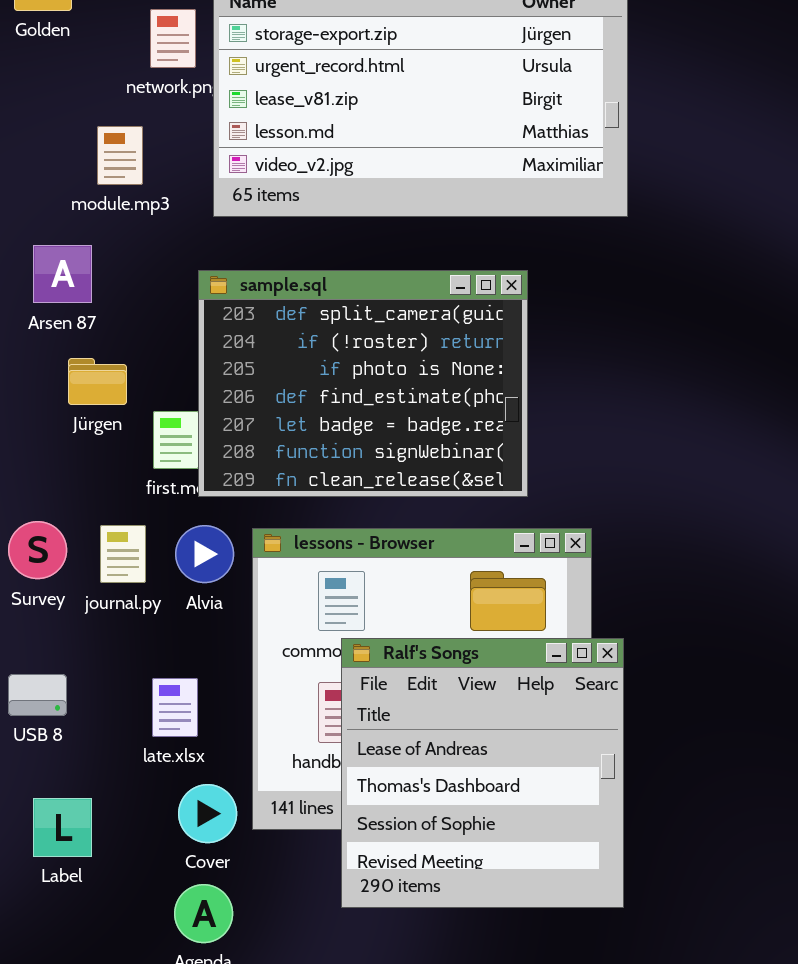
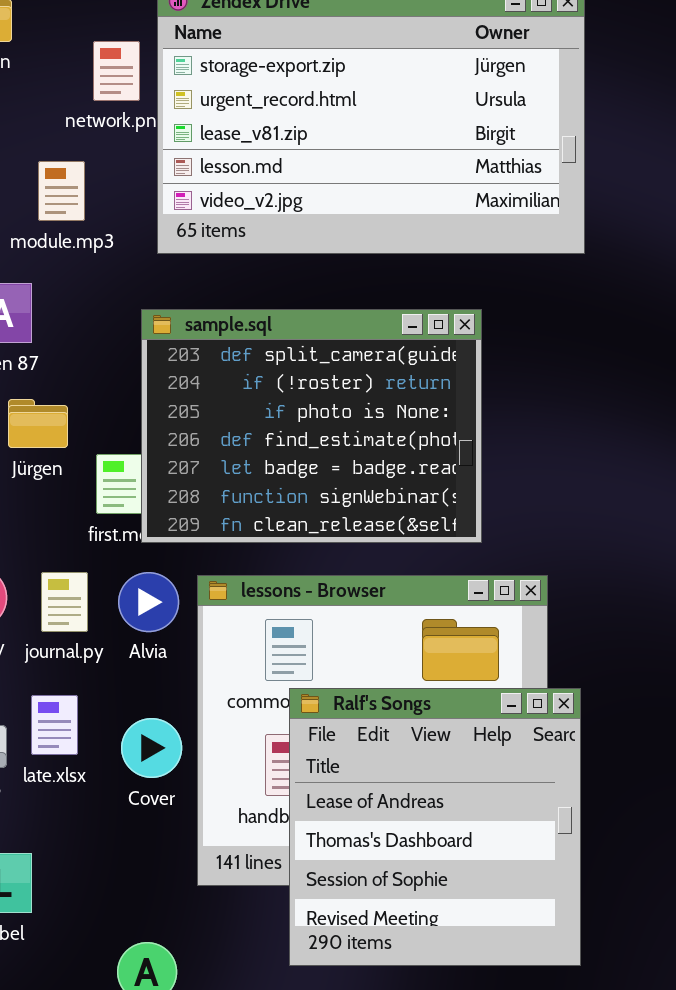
late.xlsx: [152,678,198,737] -> [31,695,78,755], moved
Cover: [178,784,237,843] -> [121,718,182,778], moved

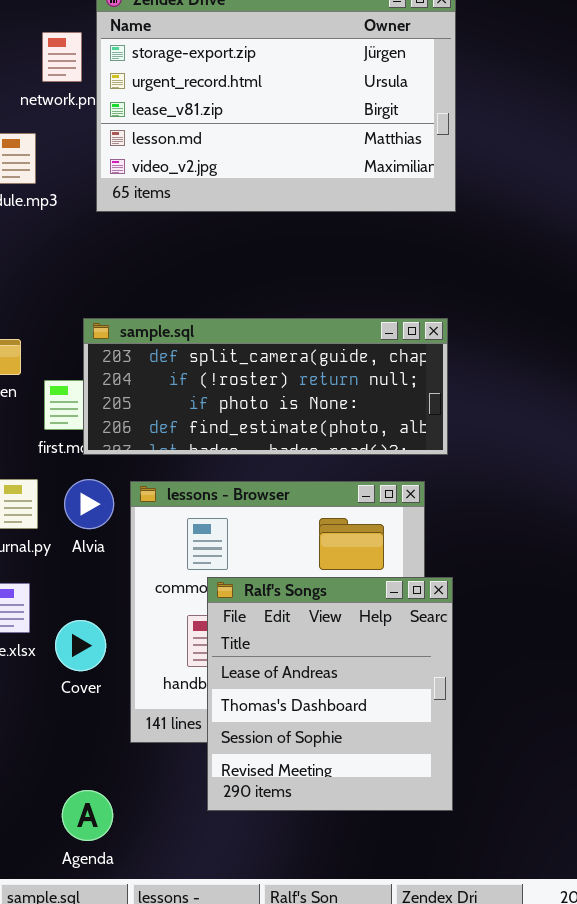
sample.sql: [141,309,482,543] -> [83,318,448,455], resized
Cover: [121,718,182,778] -> [55,620,106,671], moved

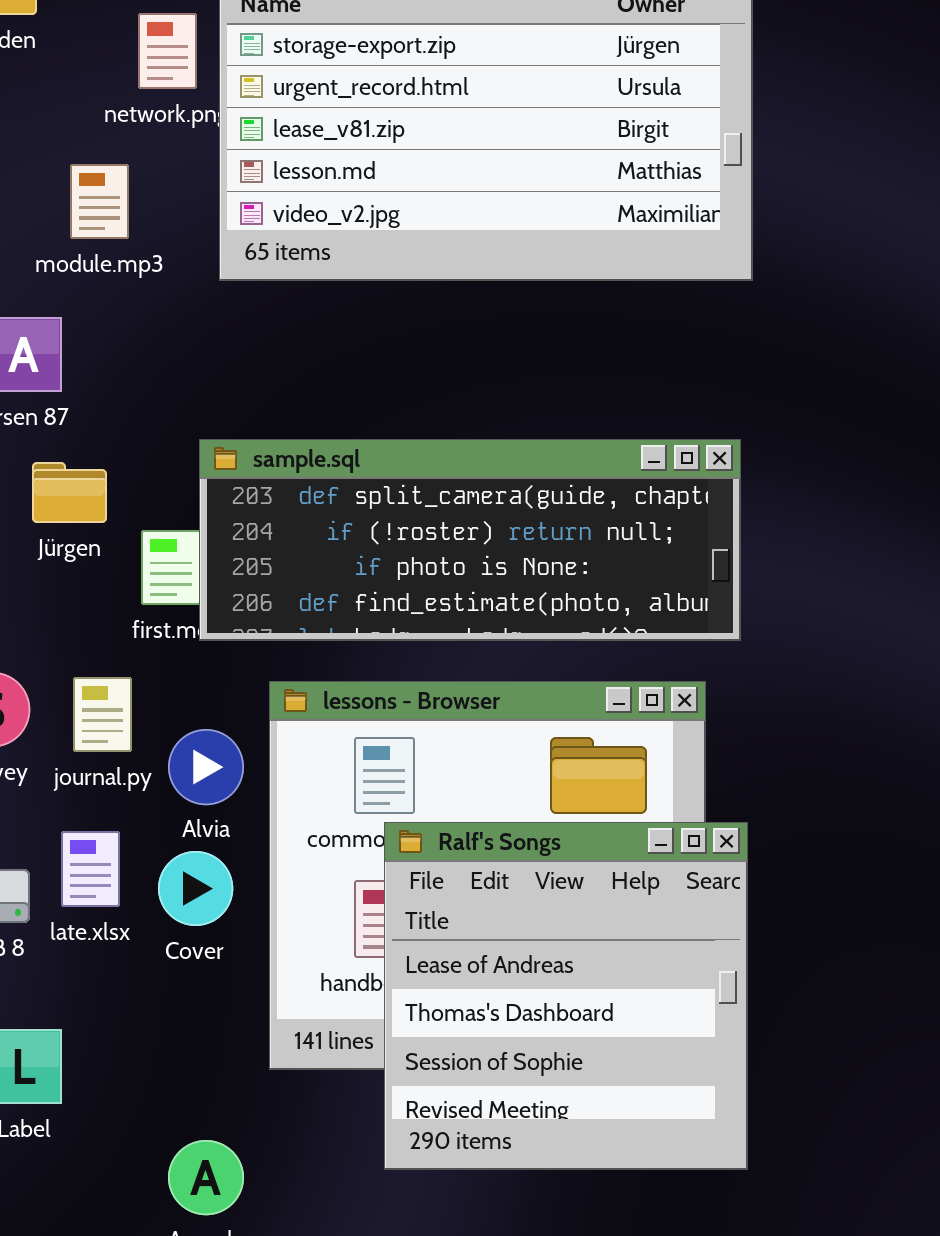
Alvia: [64,479,114,529] -> [168,729,244,805], moved
Cover: [55,620,106,671] -> [158,851,233,926], moved

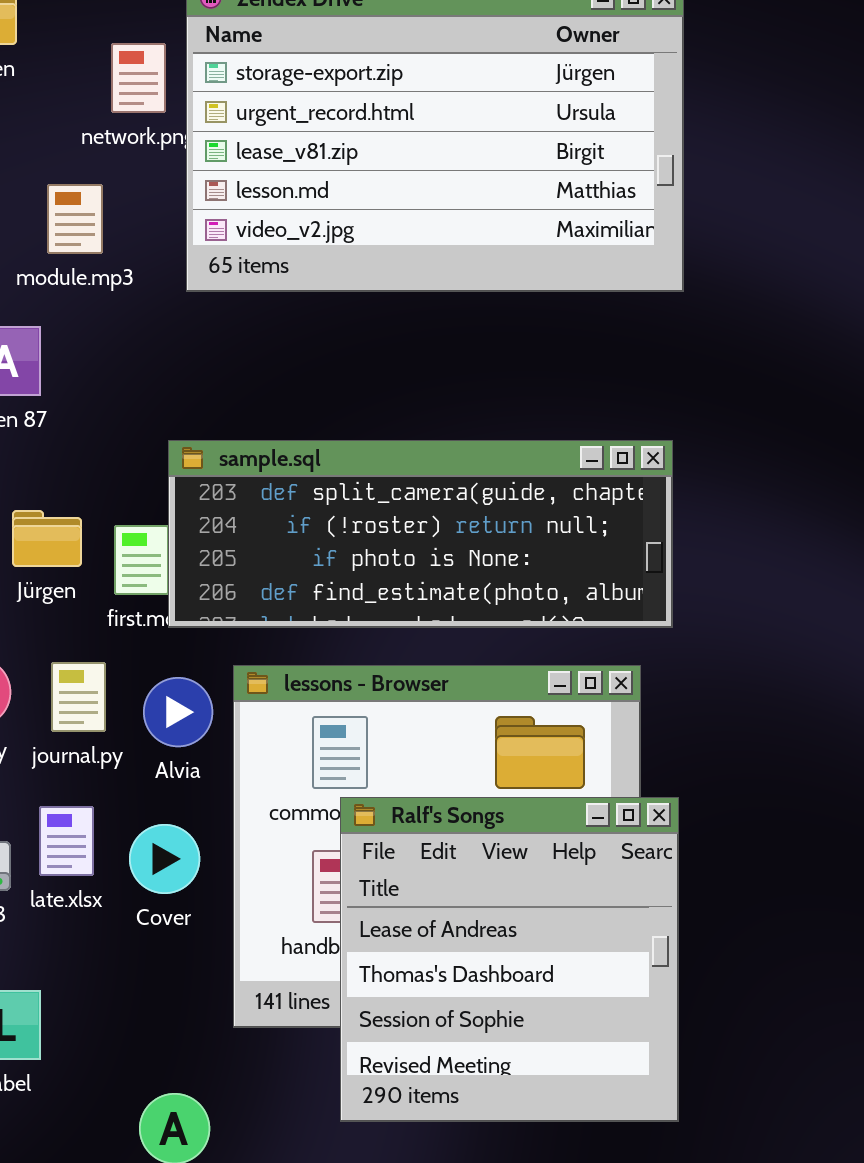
Jürgen: [32,462,107,523] -> [12,510,82,567], moved
Alvia: [168,729,244,805] -> [143,677,213,747], moved

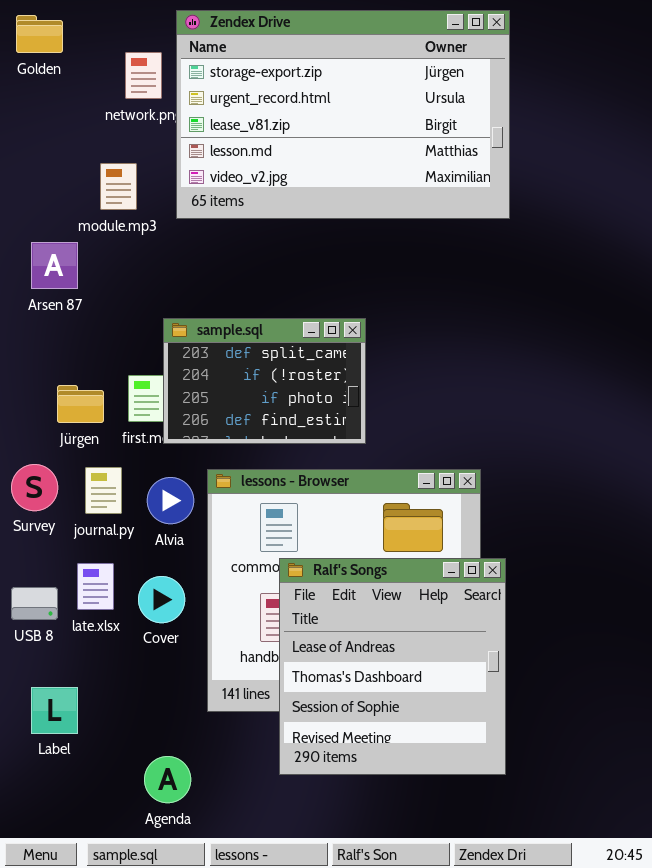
module.mp3: [47,184,103,254] -> [100,163,137,210], moved
sample.sql: [168,440,673,628] -> [163,318,366,444], resized
Jürgen: [12,510,82,567] -> [57,385,104,423], moved

